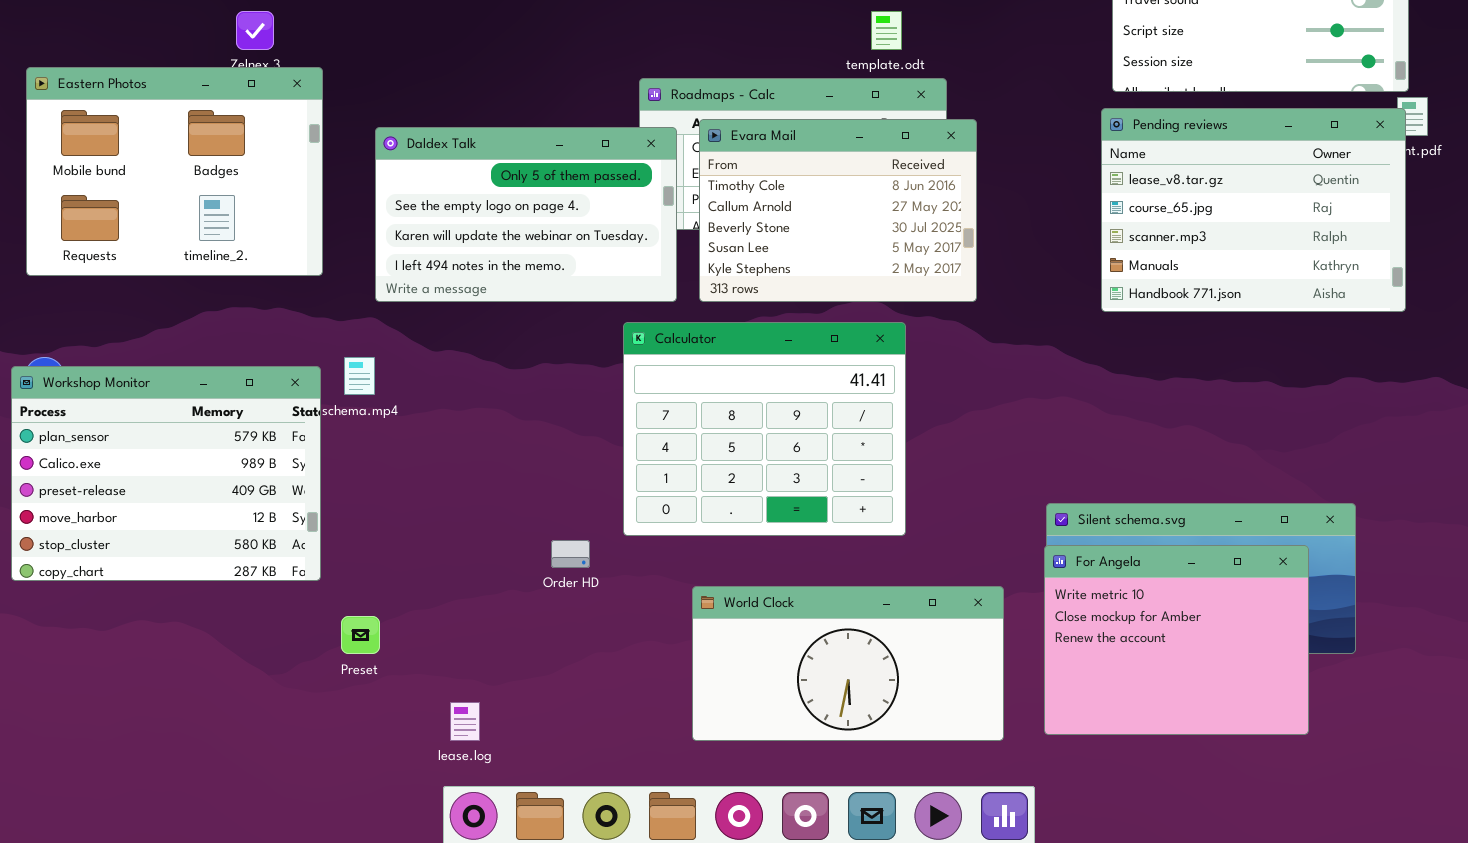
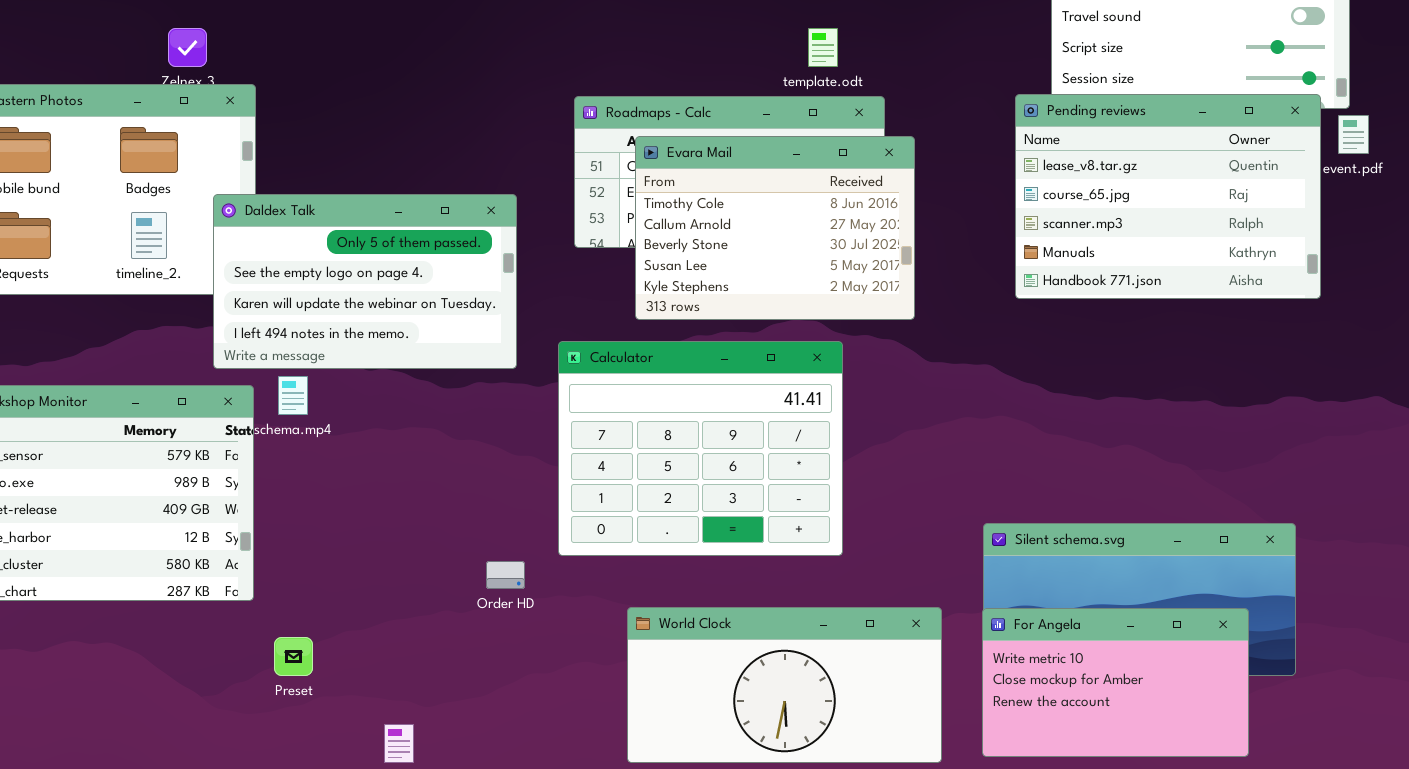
Pending reviews: [1101,108,1406,312] -> [1015,94,1321,299], moved
Daldex Talk: [375,127,677,302] -> [213,194,517,369], moved
For Angela: [1044,545,1309,735] -> [982,608,1249,757], resized

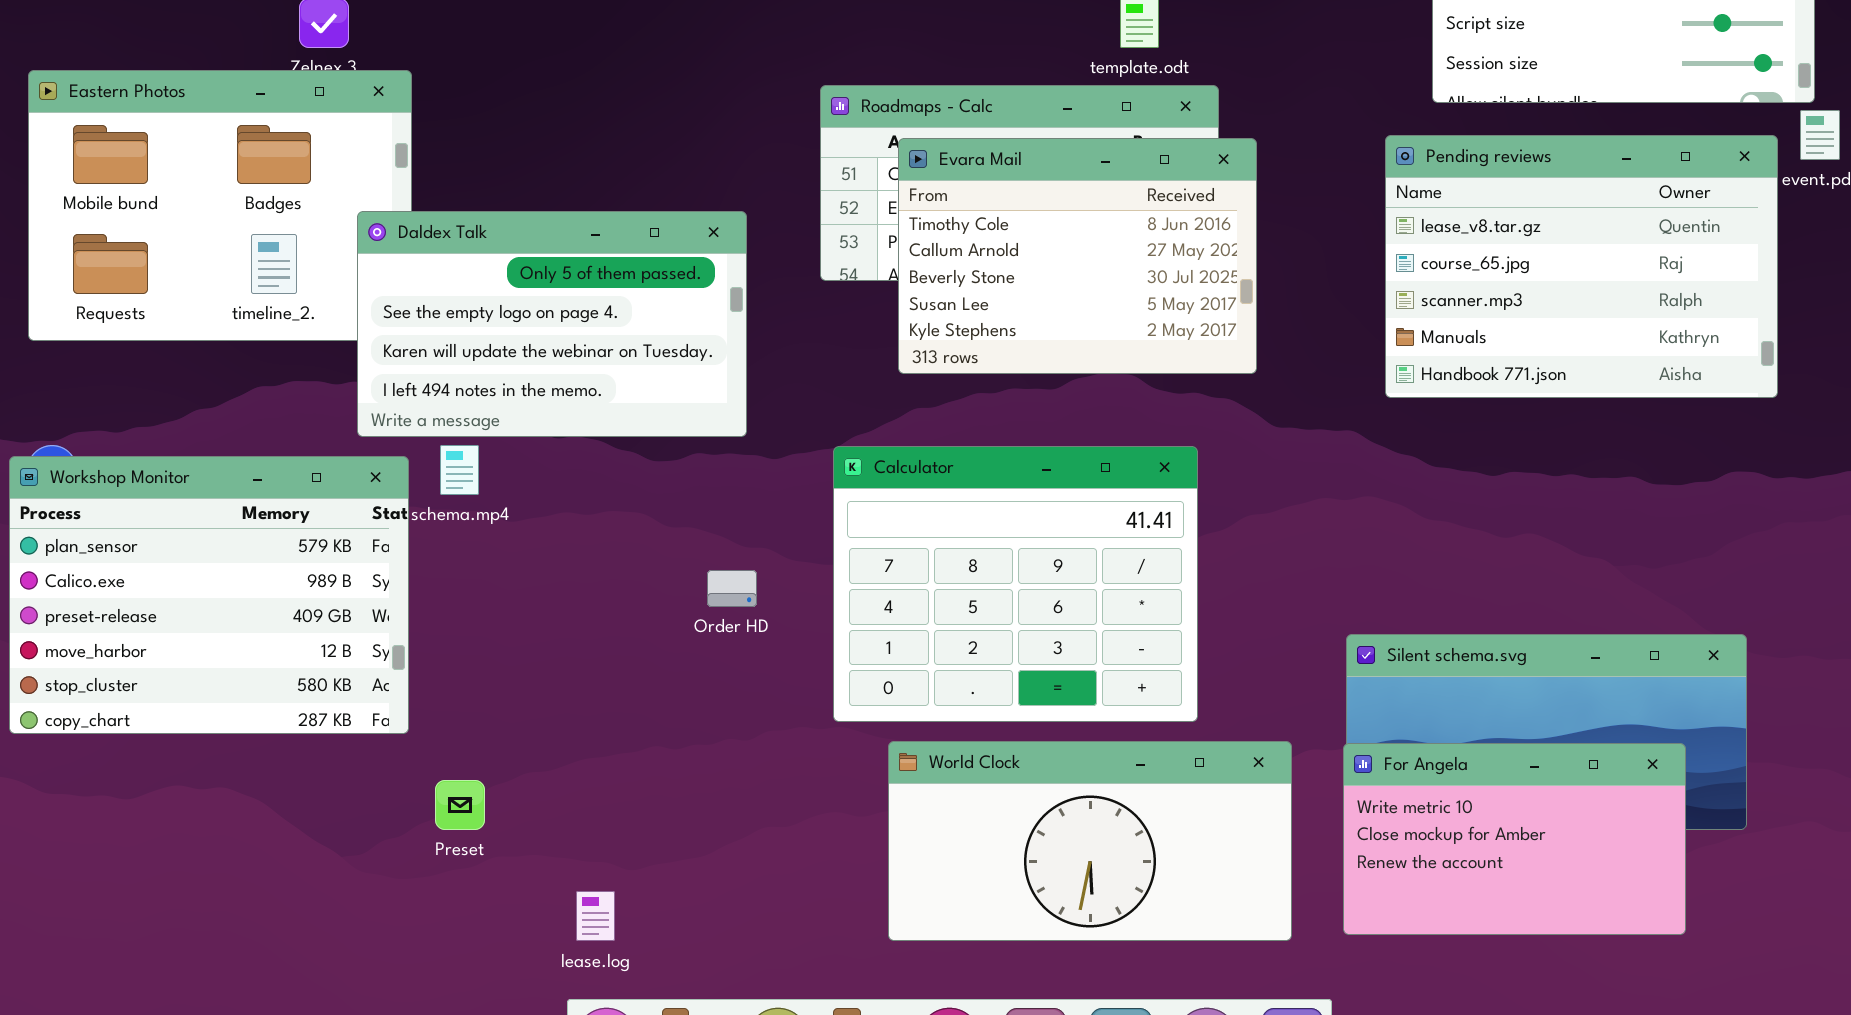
Pending reviews: [1015,94,1321,299] -> [1385,135,1778,398], moved
Calculator: [558,341,843,556] -> [833,446,1198,722], moved
Order HD: [486,561,525,589] -> [707,570,757,607], moved

